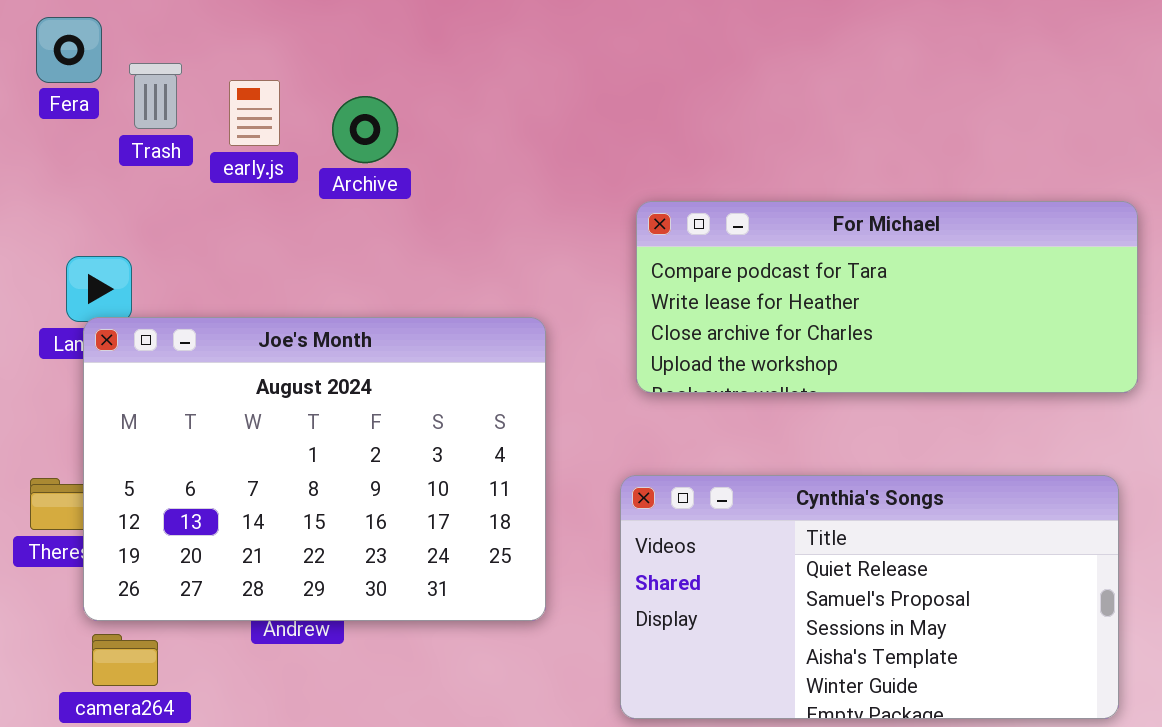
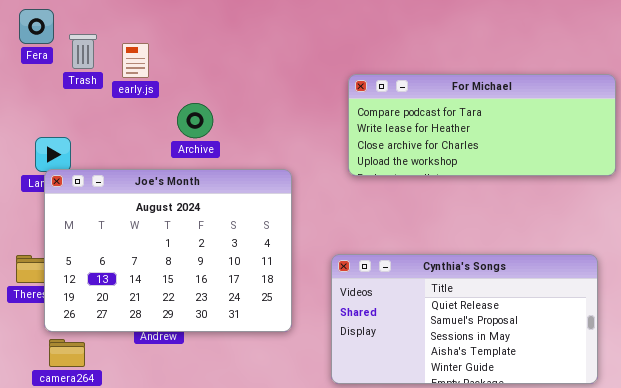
Archive: [332,96,398,163] -> [177,103,213,138], moved
For Michael: [636,201,1138,393] -> [348,74,616,176], moved

